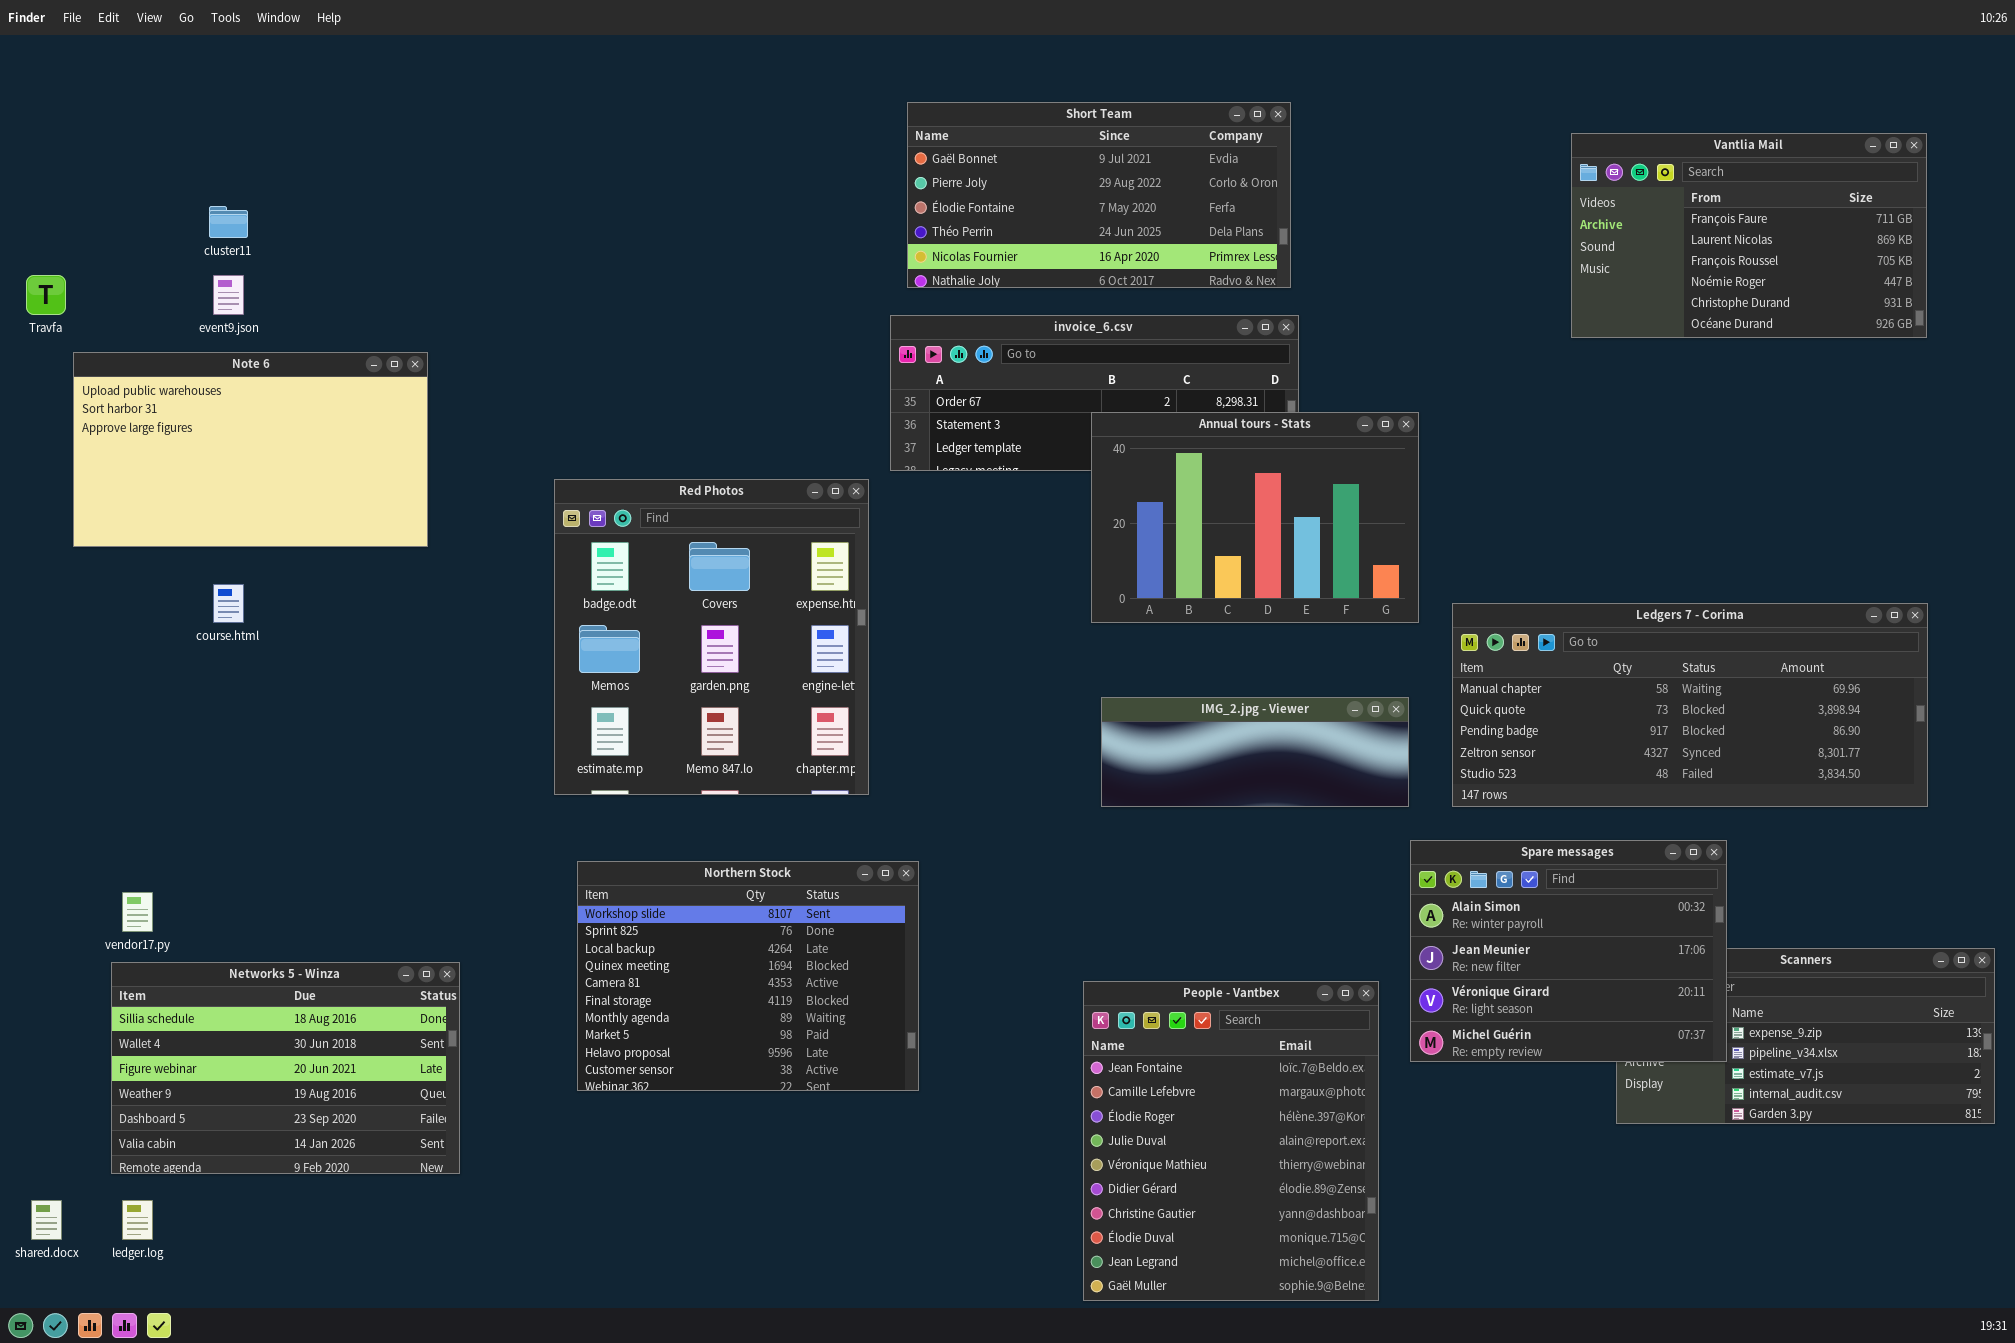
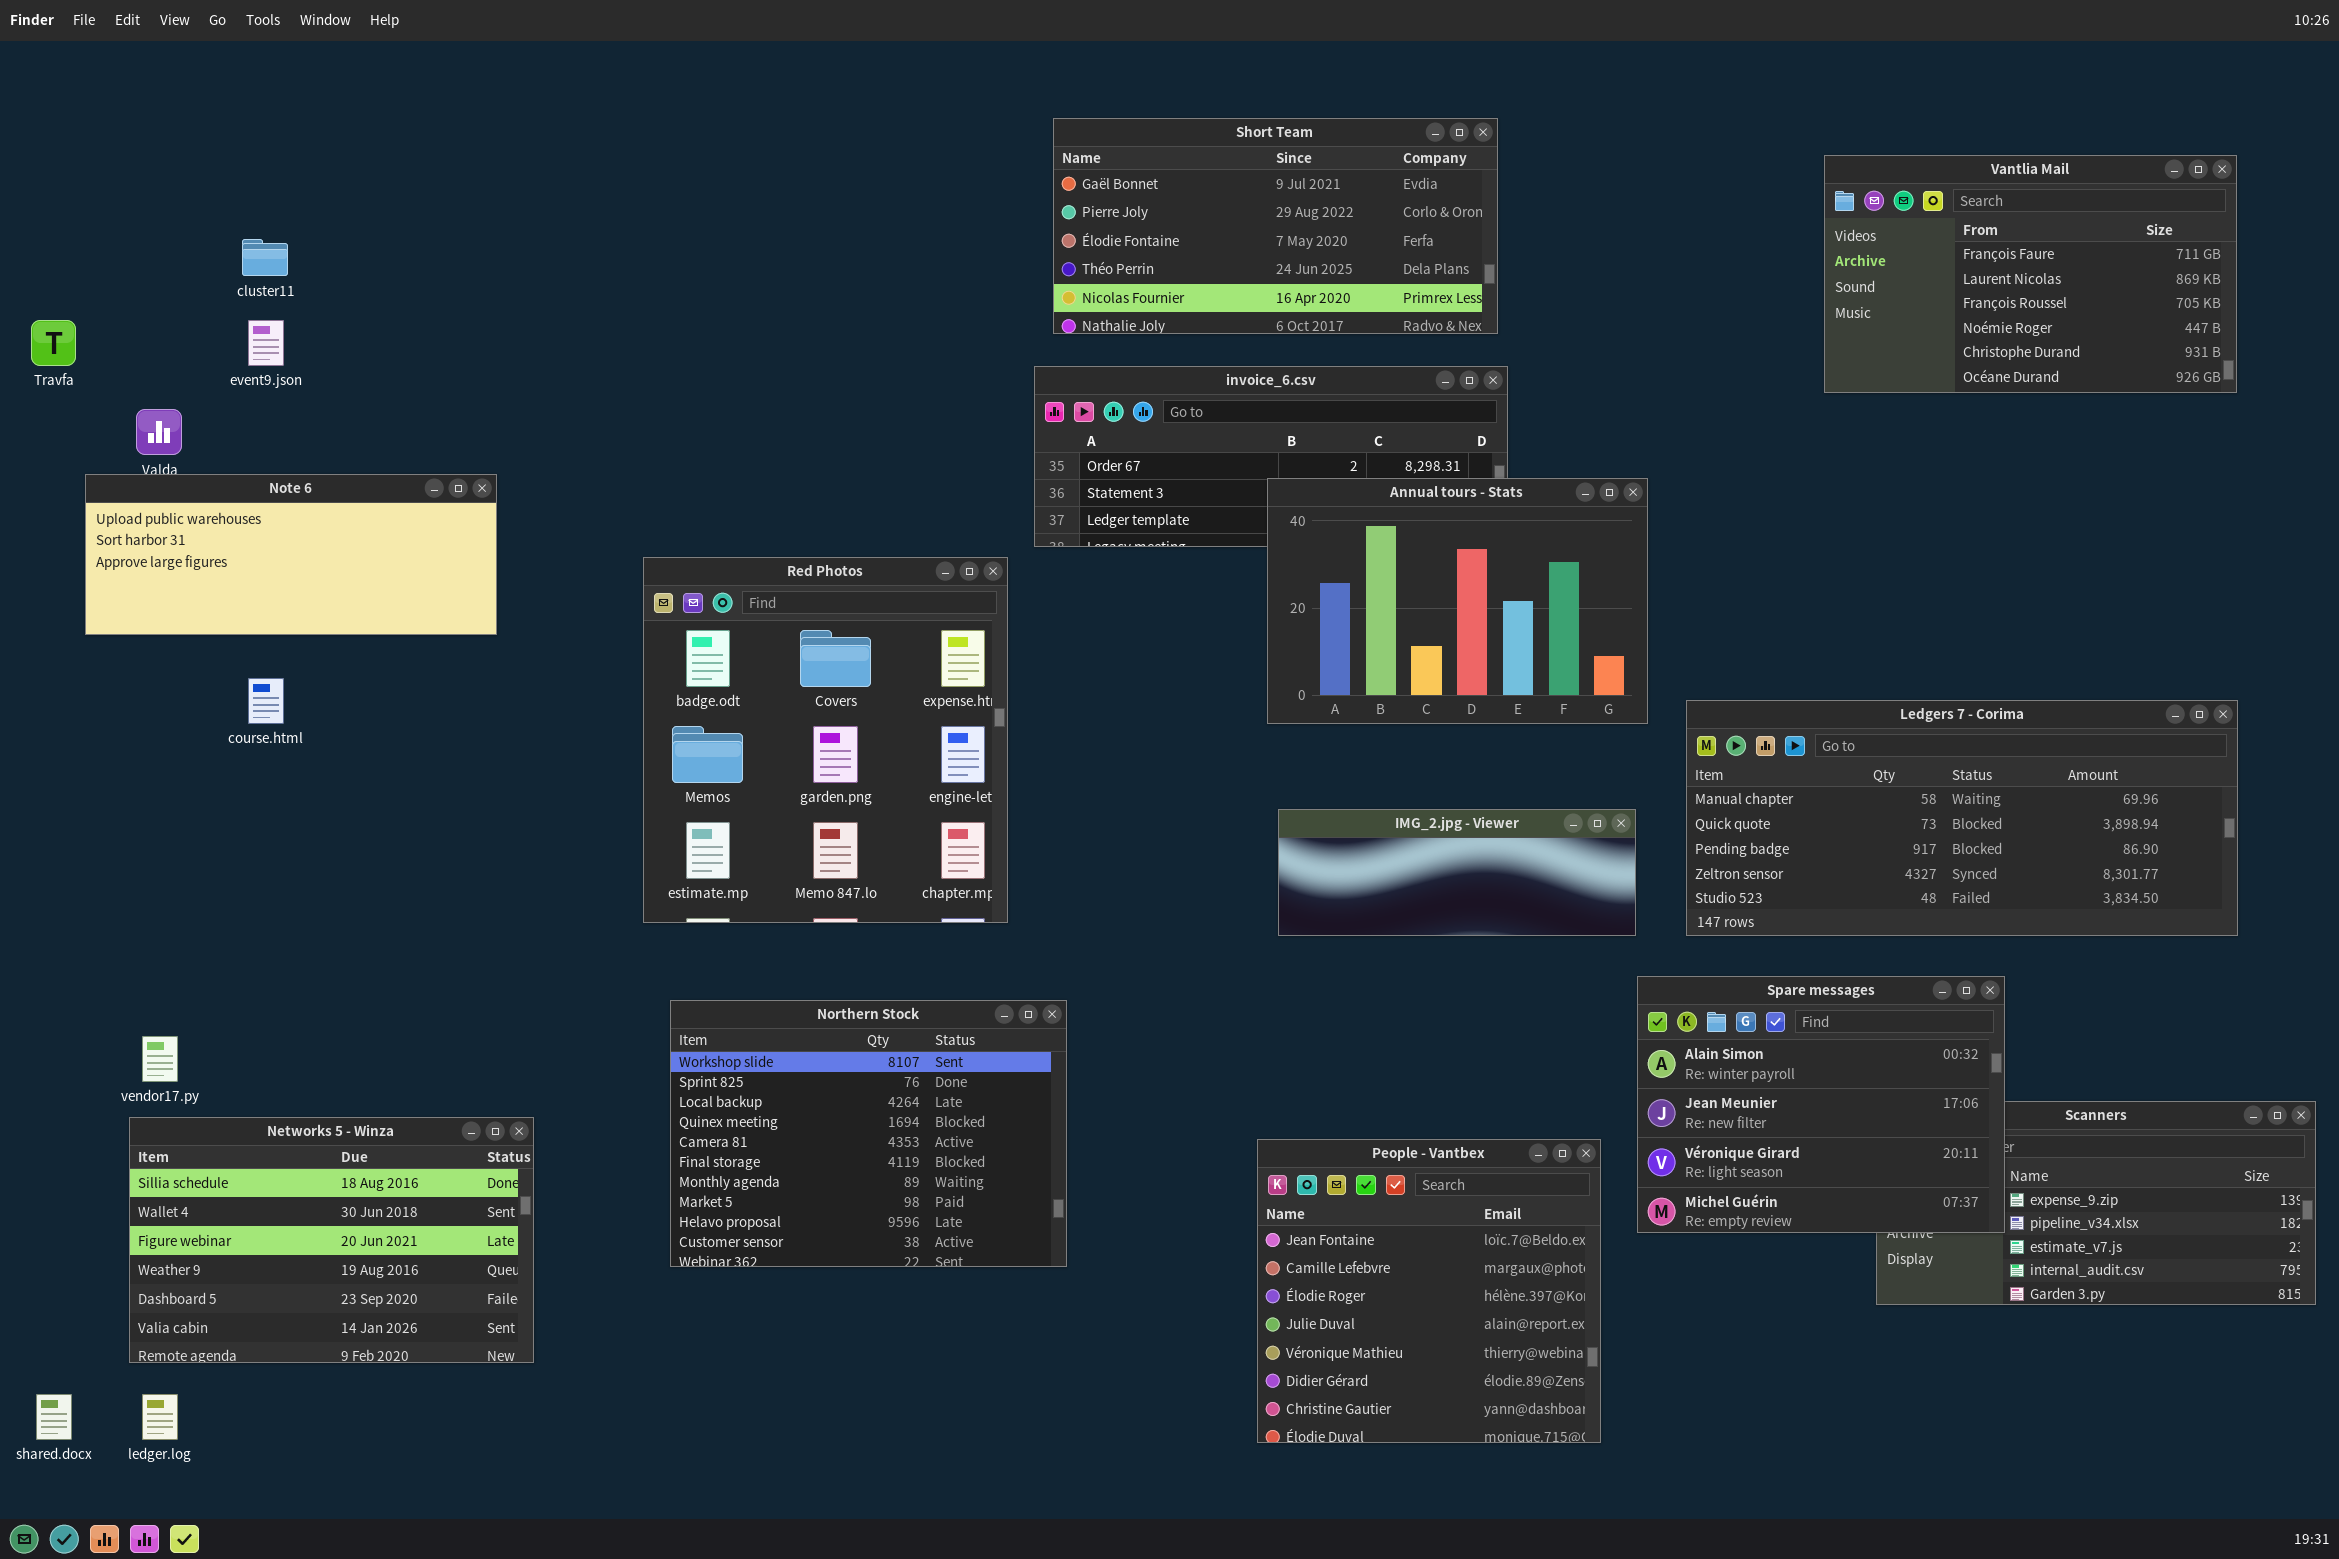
Note 6: [73,352,428,547] -> [85,474,497,635], resized
People - Vantbex: [1083,981,1379,1301] -> [1257,1139,1601,1443], resized

